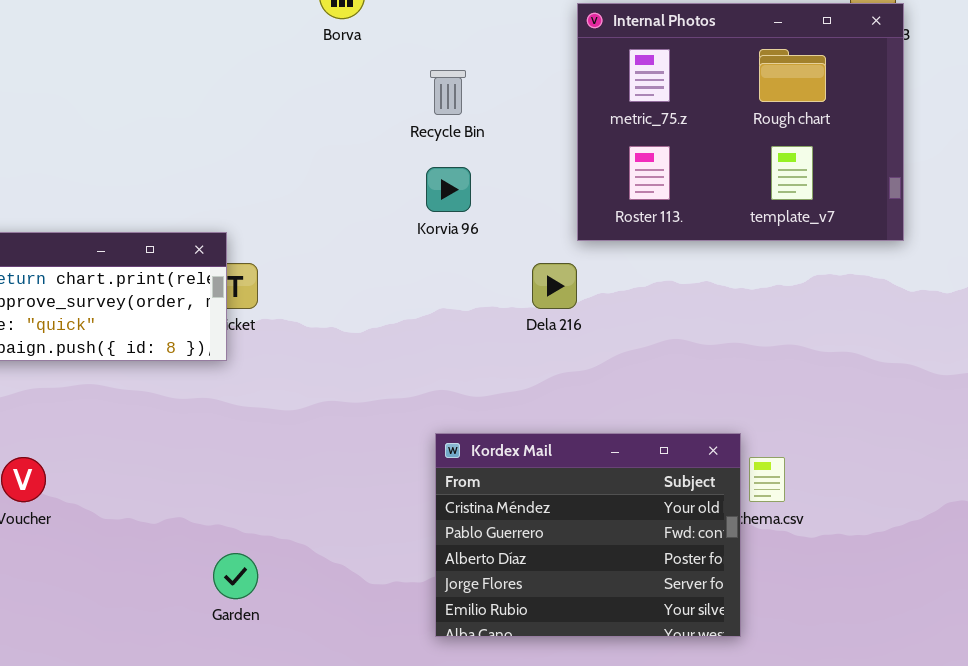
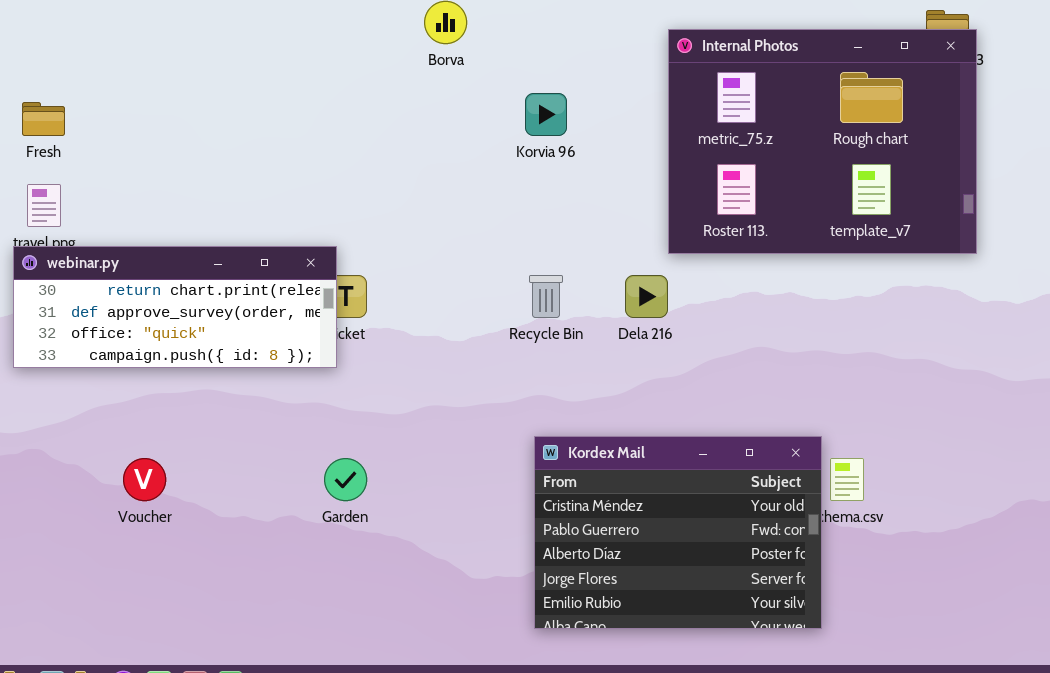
Recycle Bin: [430,70,466,115] -> [529,275,563,318], moved
Korvia 96: [426,167,471,212] -> [525,93,567,136], moved
Garden: [213,553,258,599] -> [324,458,367,501], moved

